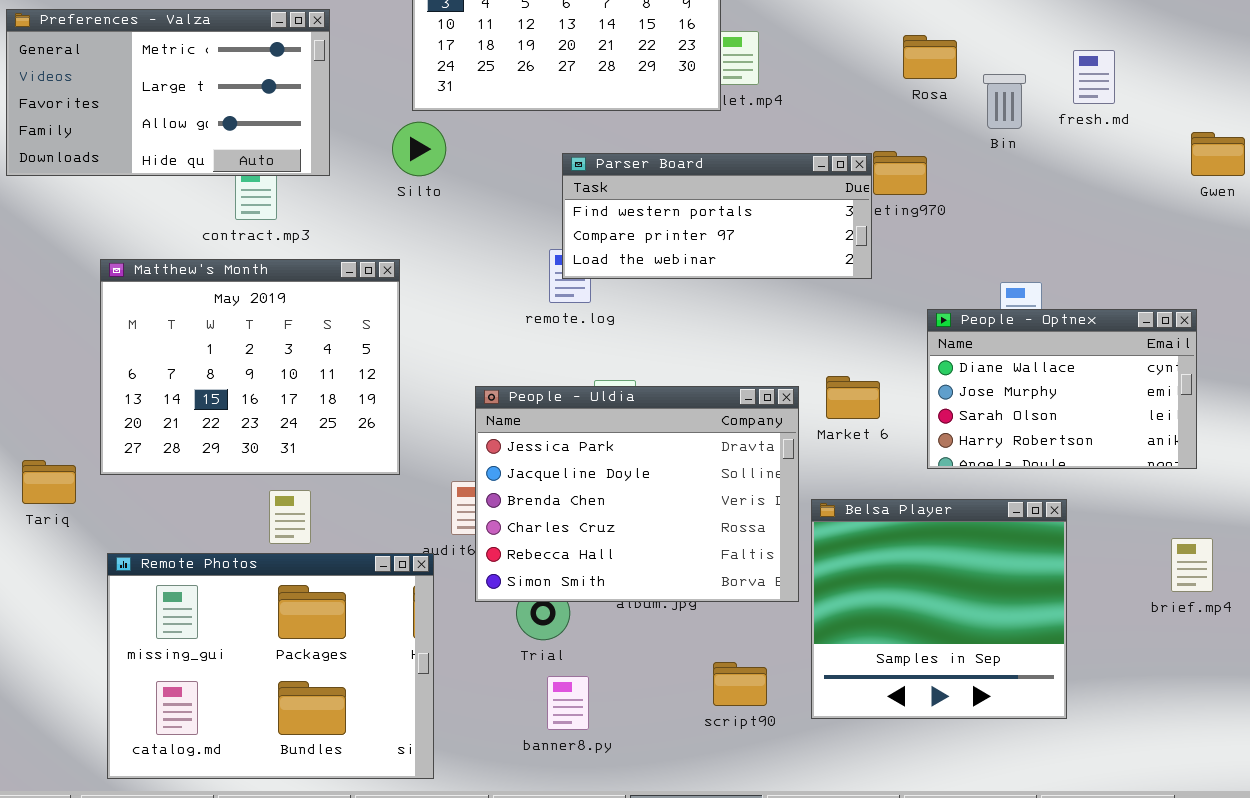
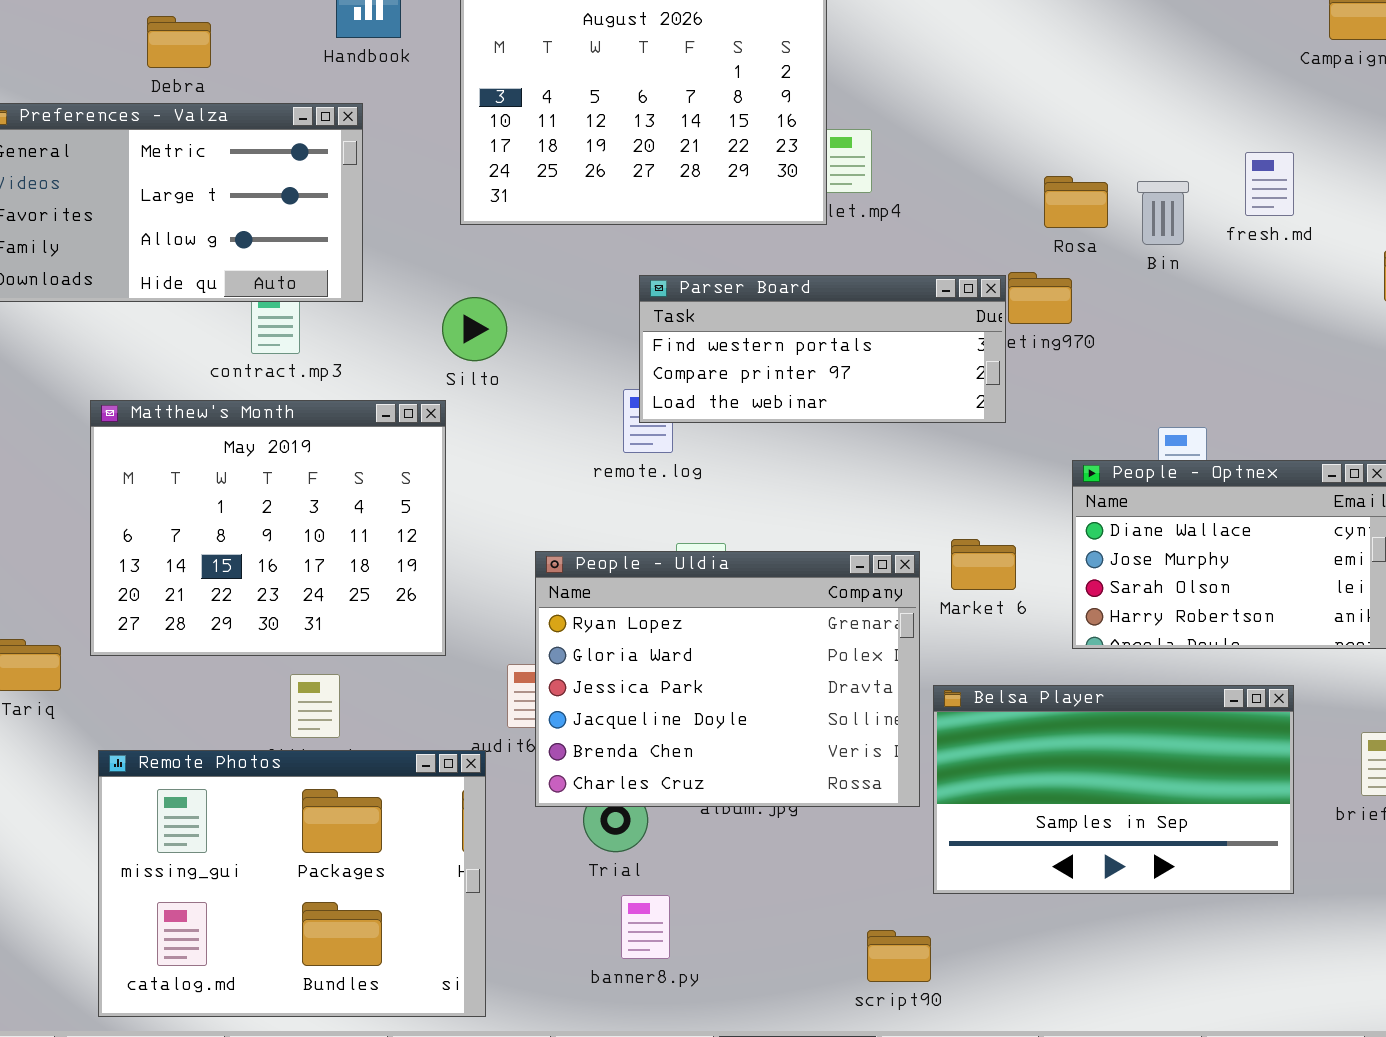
Rosa: [903,35,957,79] -> [1044,176,1108,228], moved
Silto: [392,122,446,176] -> [442,297,507,361], moved
People - Uldia: [475,386,799,602] -> [535,551,920,807], scrolled up 2 rows
Belsa Player: [811,499,1067,719] -> [933,685,1294,894], resized
script90: [713,662,767,706] -> [867,930,931,982], moved

